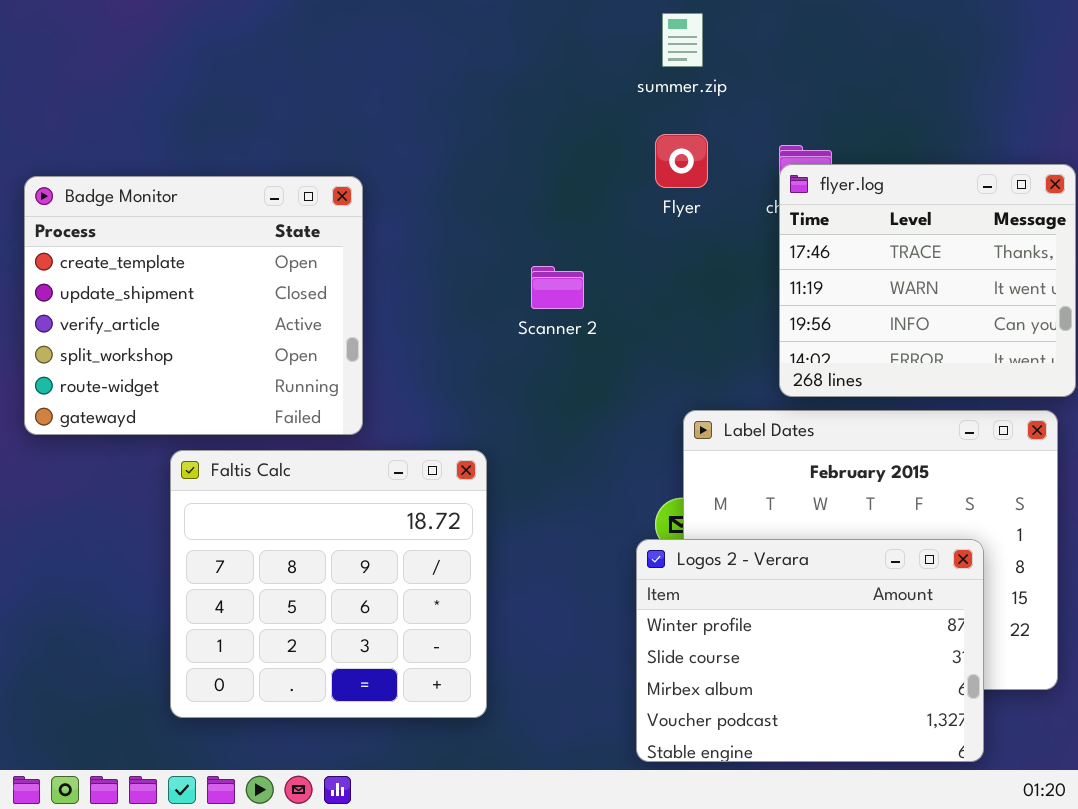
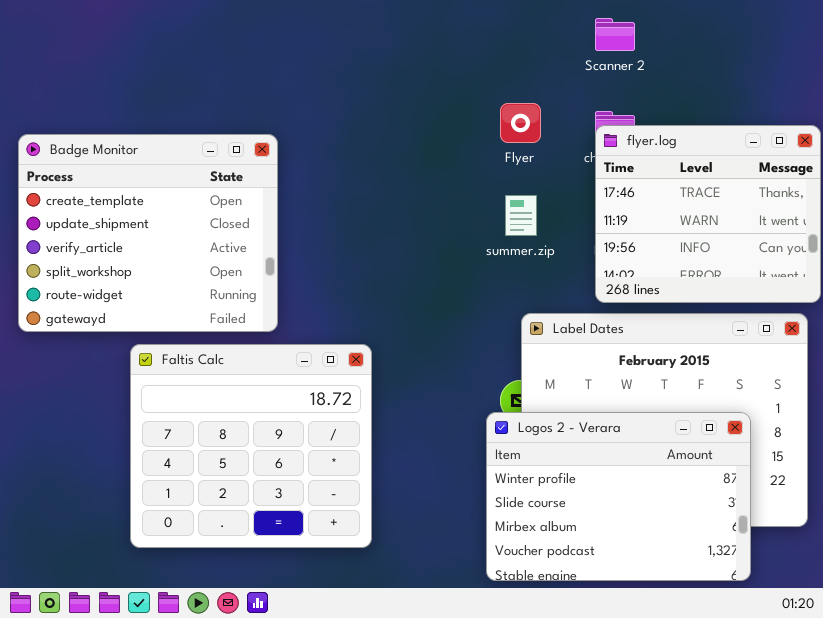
summer.zip: [662,13,703,67] -> [505,195,537,236], moved
Scanner 2: [531,266,584,309] -> [595,18,635,51], moved

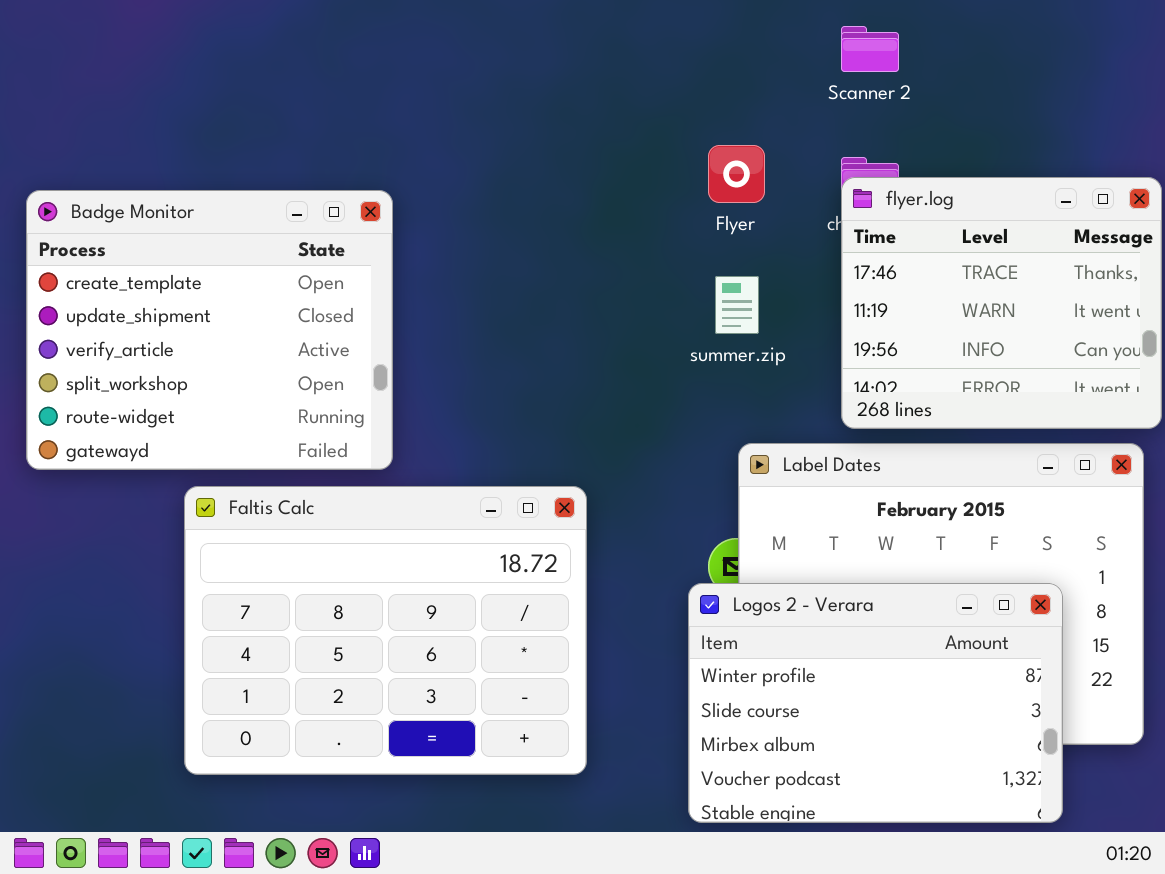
Faltis Calc: [130,344,372,548] -> [184,486,587,775], resized

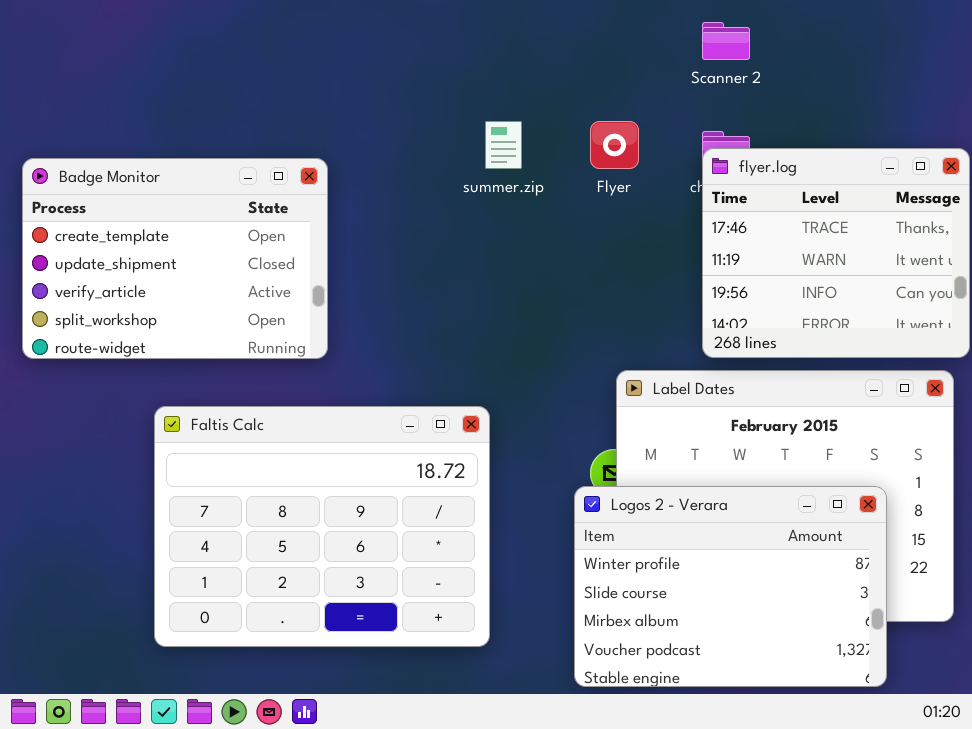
Badge Monitor: [26,190,393,470] -> [22,158,328,359], resized
summer.zip: [715,276,759,334] -> [485,121,522,169], moved

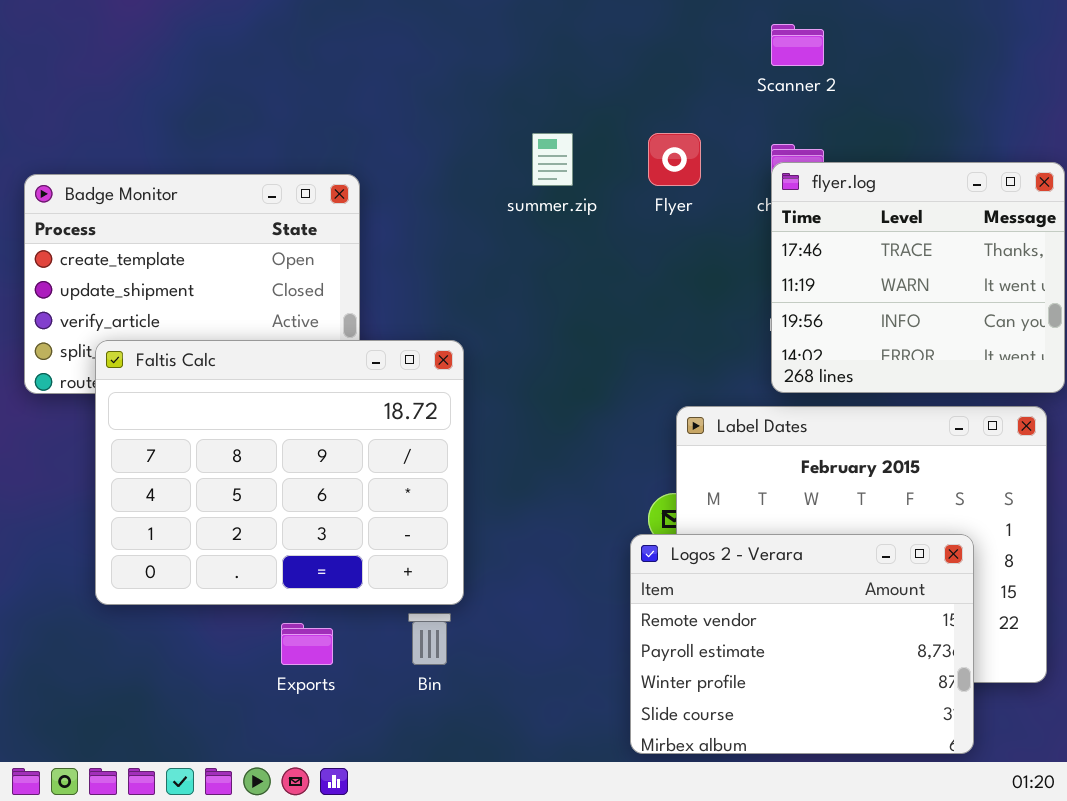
Faltis Calc: [154,406,490,647] -> [95,340,464,605], moved
Logos 2 - Verara: [574,486,887,687] -> [630,534,974,754], scrolled up 2 rows

